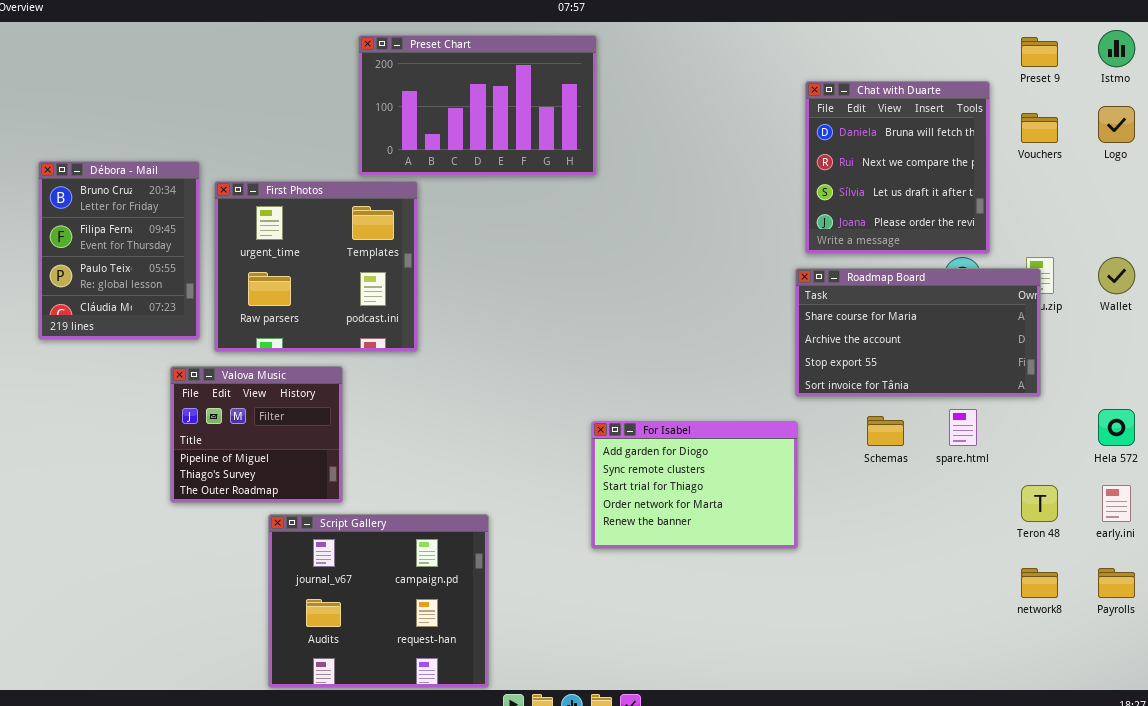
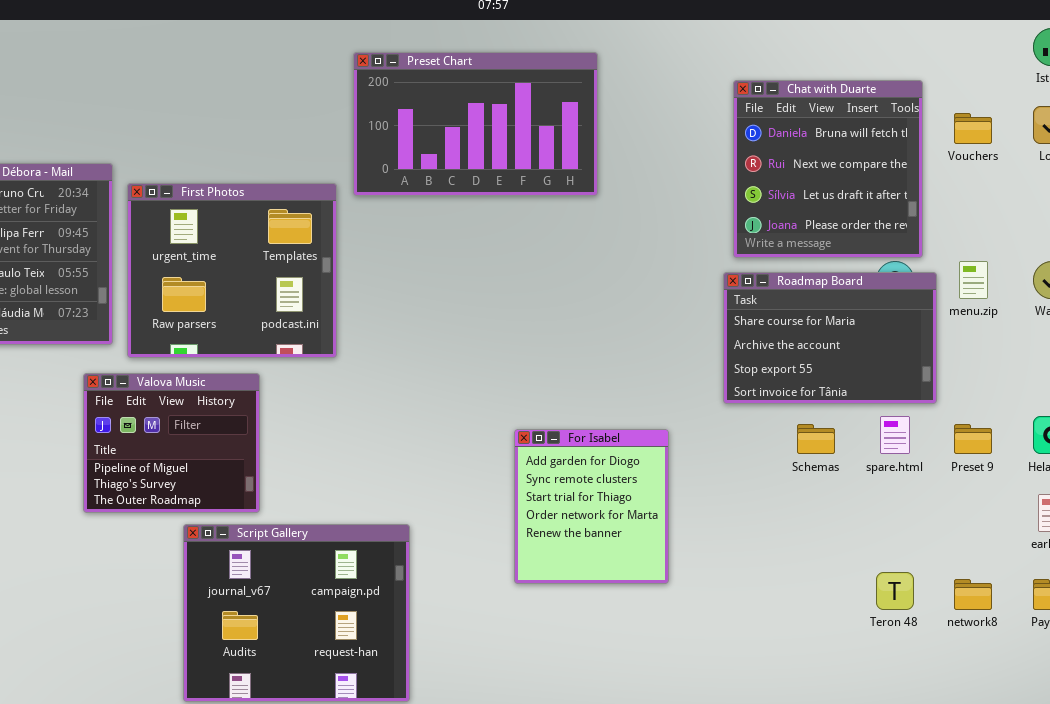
Preset Chart: [358,35,597,176] -> [353,52,598,196], moved
Preset 9: [1021,37,1058,67] -> [954,424,992,454], moved
Roadmap Board: [795,268,1041,397] -> [723,272,937,404], resized
For Isabel: [591,421,798,549] -> [514,429,669,584], resized
Teron 48: [1021,485,1058,522] -> [876,572,914,610], moved

